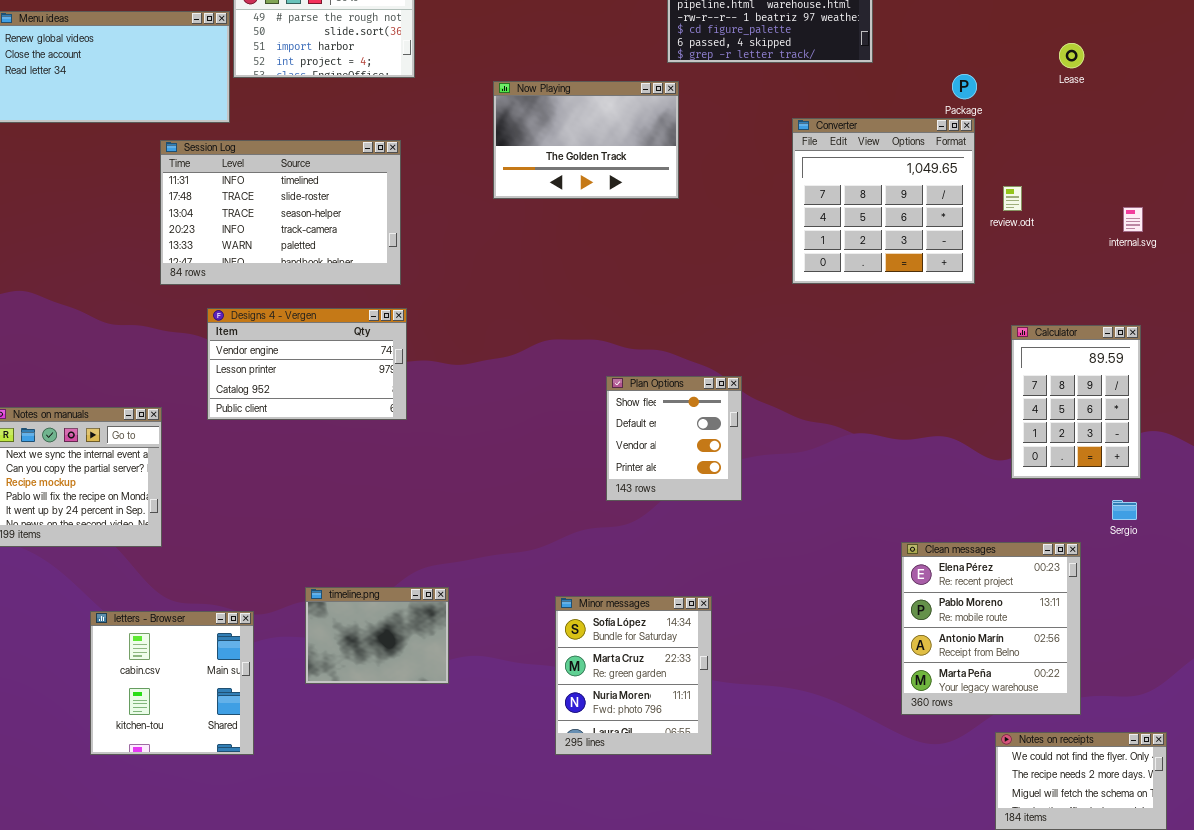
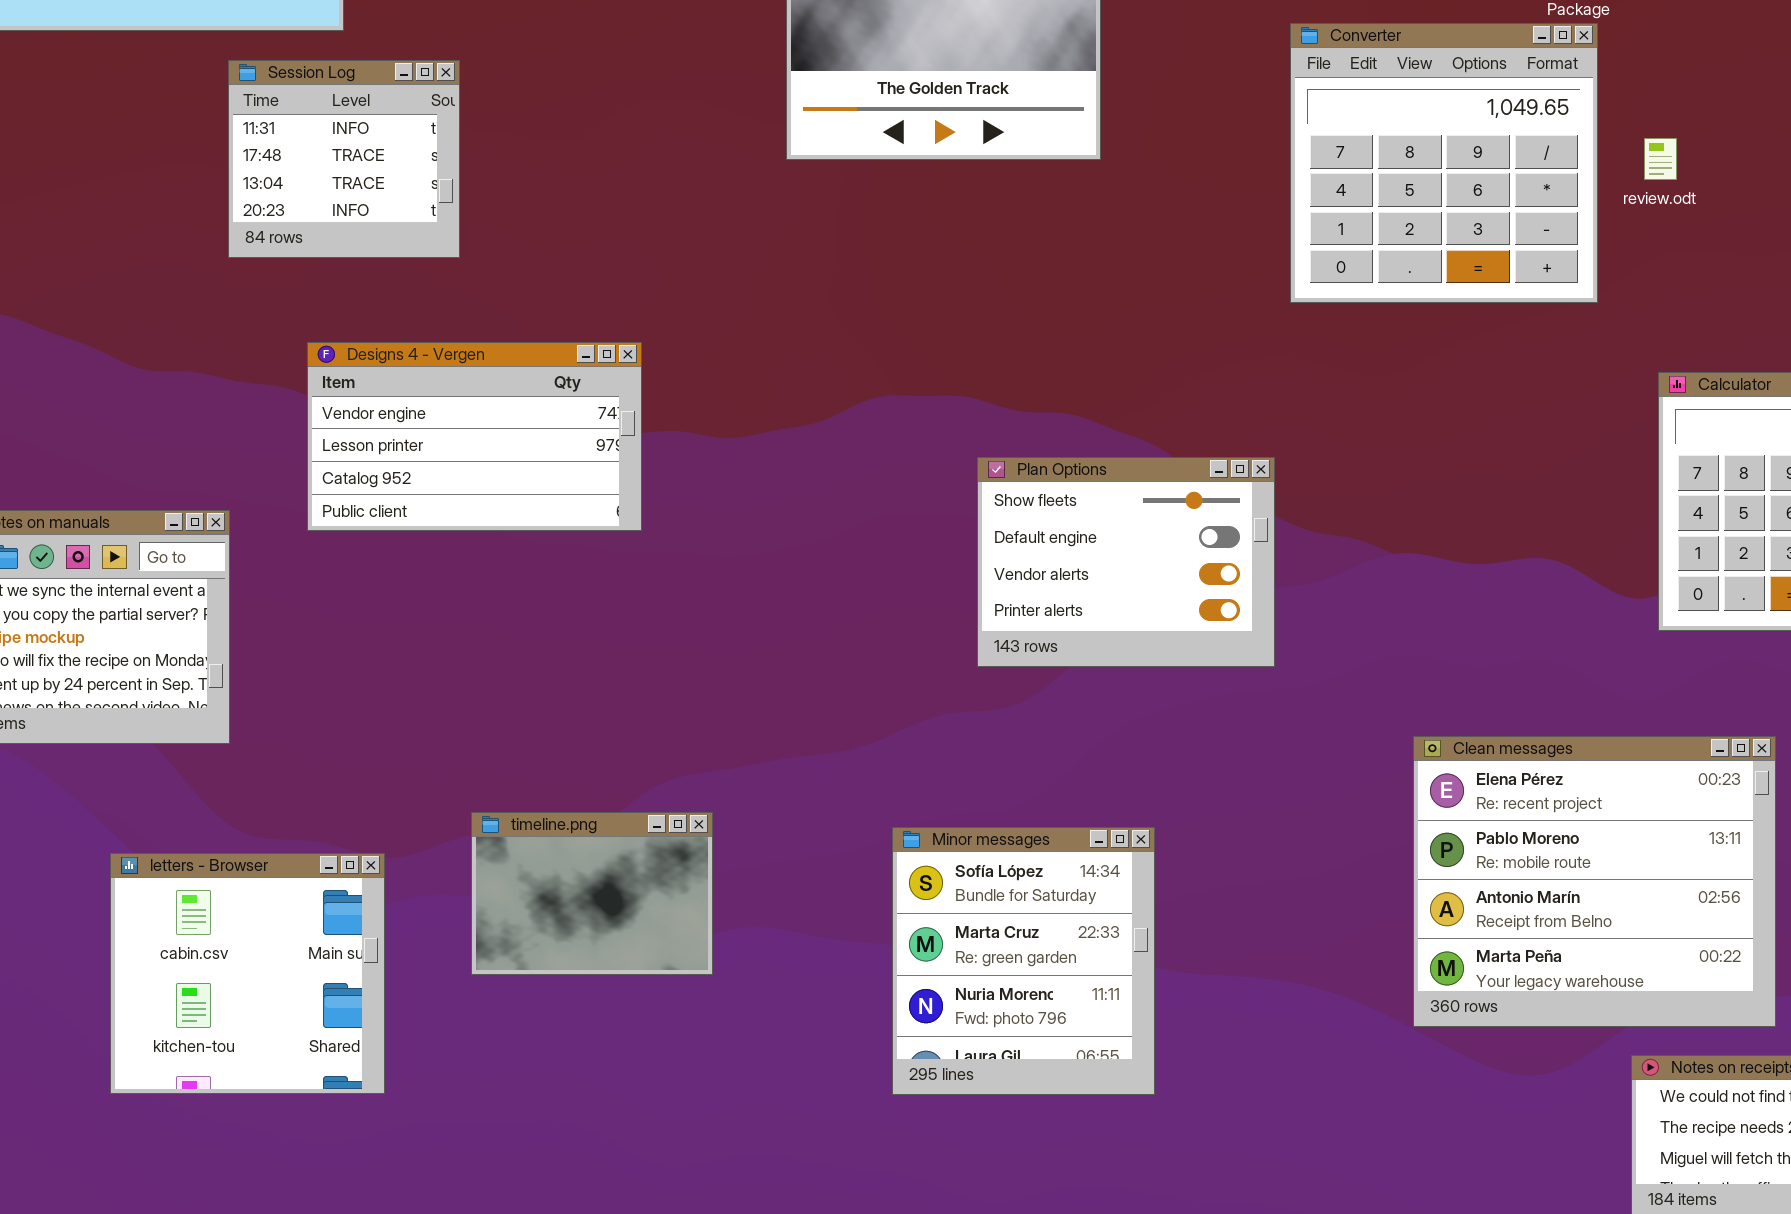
Session Log: [160,140,401,285] -> [228,60,460,258], resized
Plan Options: [606,376,742,501] -> [977,457,1275,667], resized
Clean messages: [901,542,1081,715] -> [1413,736,1776,1027], resized

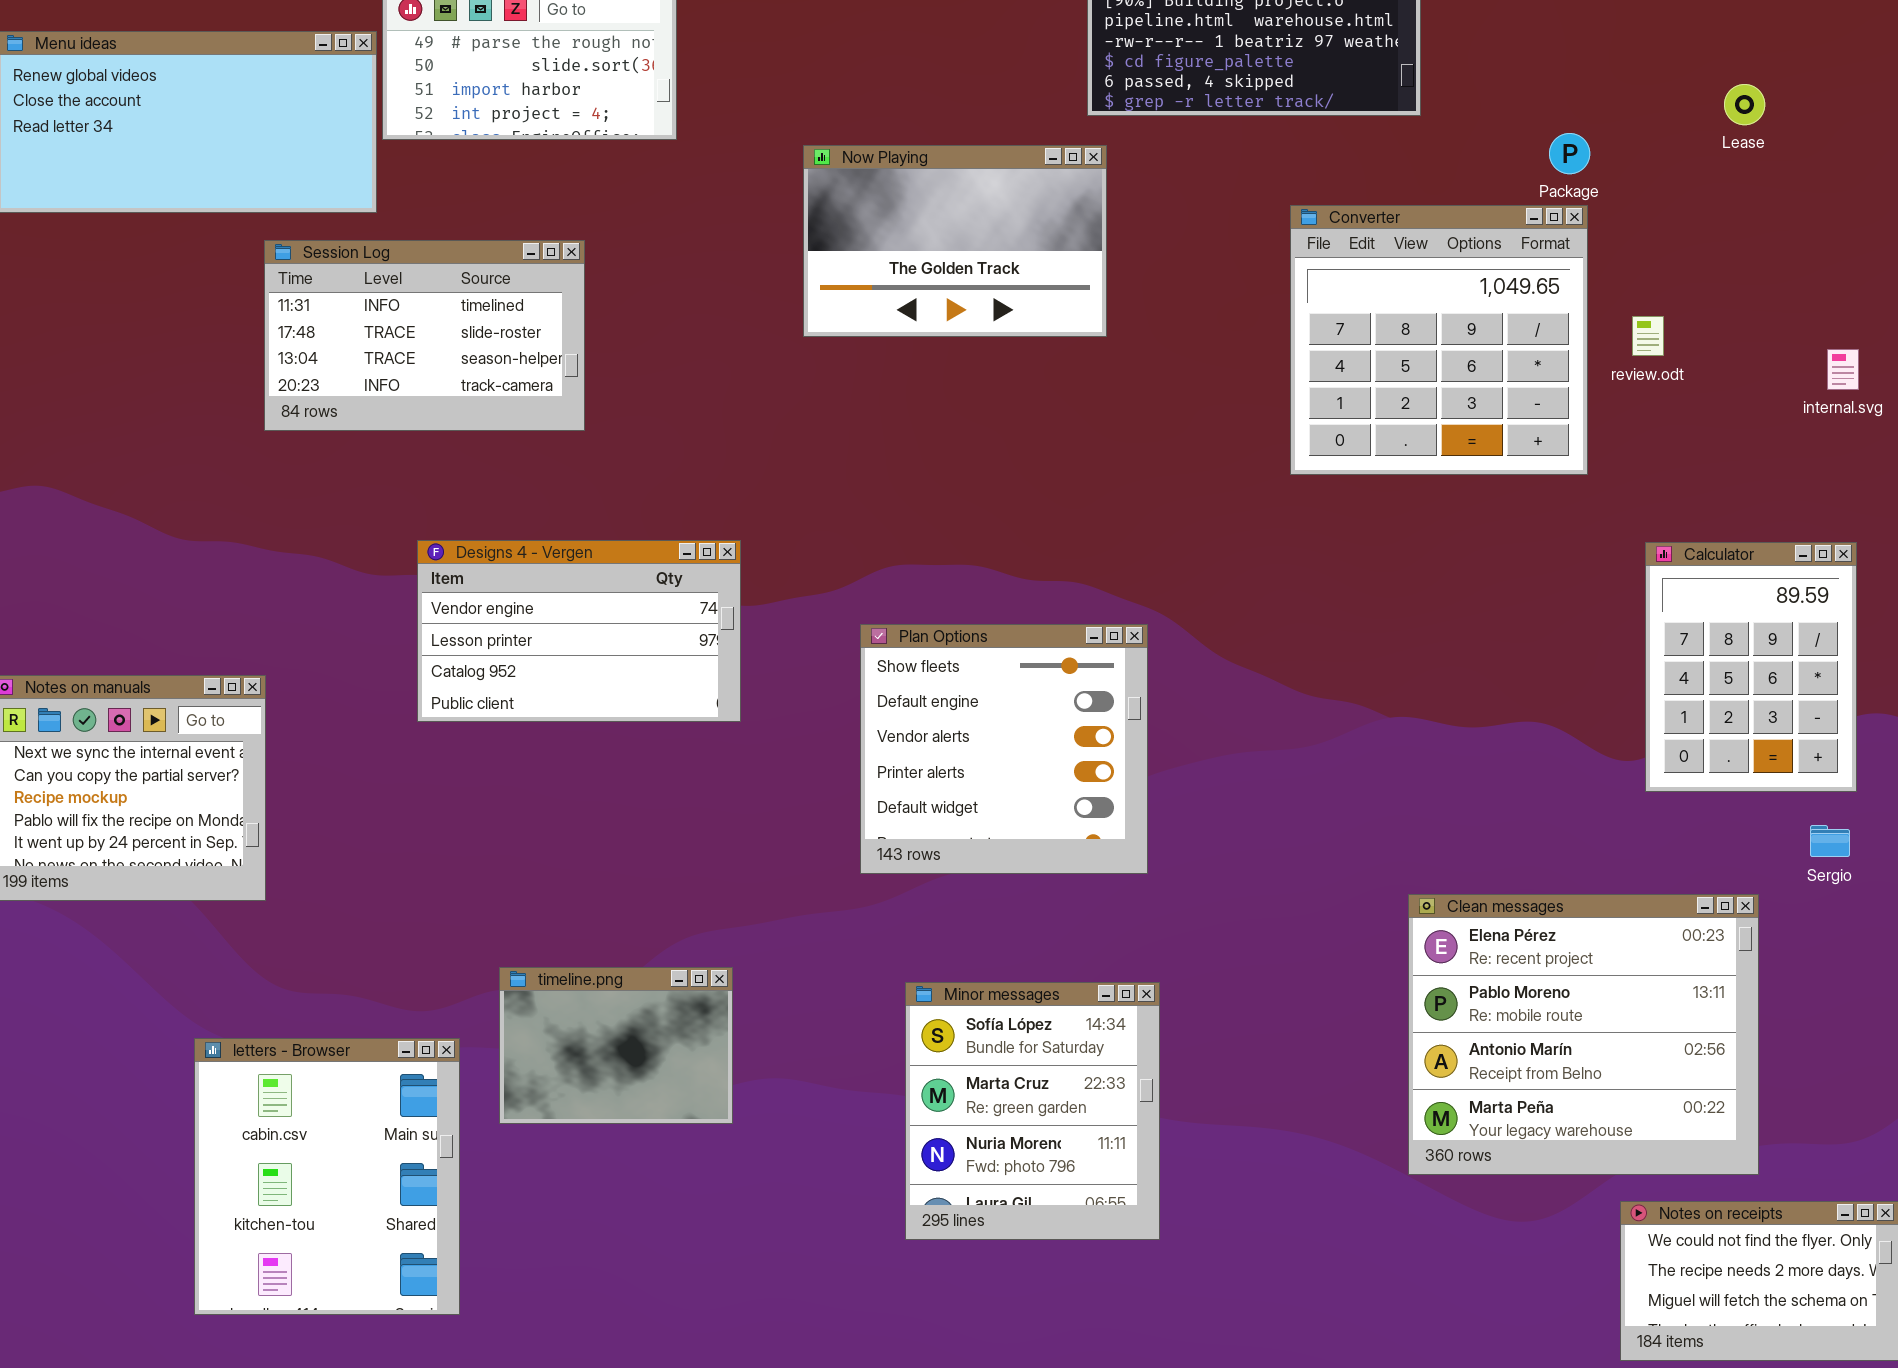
Session Log: [228,60,460,258] -> [264,240,585,431], resized
Designs 4 - Vergen: [307,342,642,531] -> [417,540,741,722], moved
Plan Options: [977,457,1275,667] -> [860,624,1148,874], moved, resized
letters - Browser: [110,853,385,1094] -> [194,1038,460,1315], moved, resized

